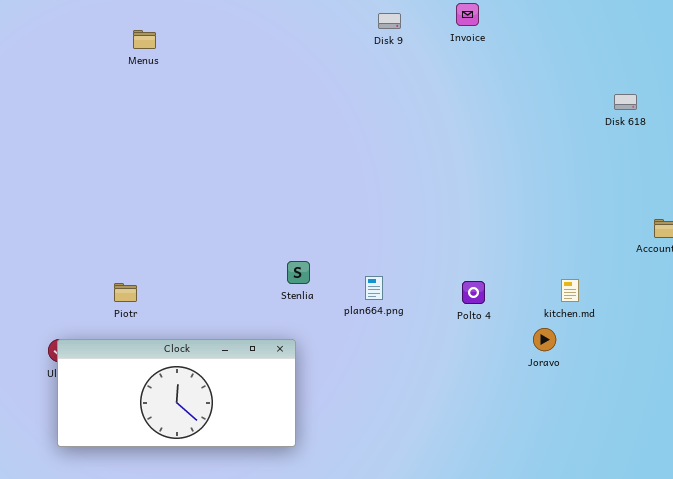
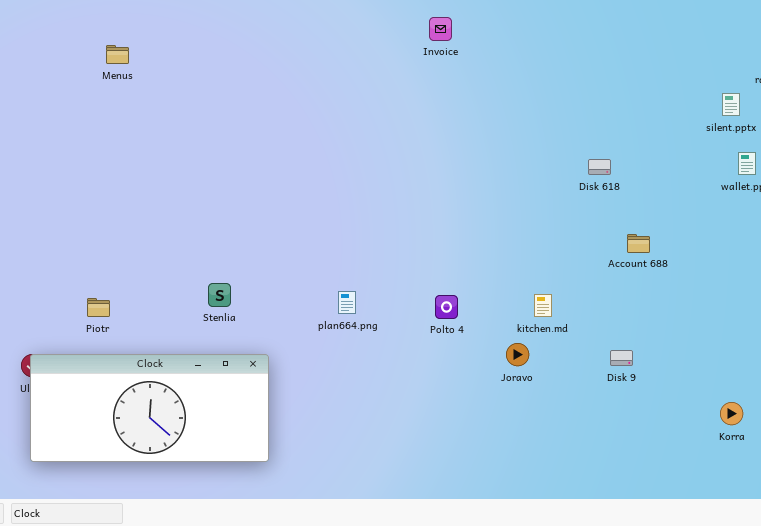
Disk 9: [378,13,401,29] -> [610,350,633,366], moved
Disk 618: [614,94,637,110] -> [588,159,611,175], moved
Stenlia: [287,261,310,284] -> [208,283,231,307], moved

